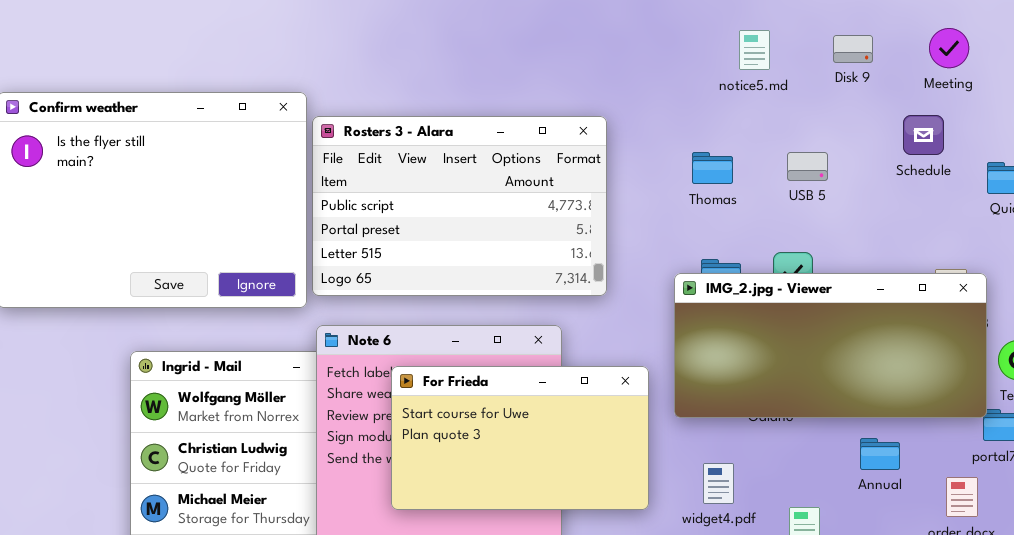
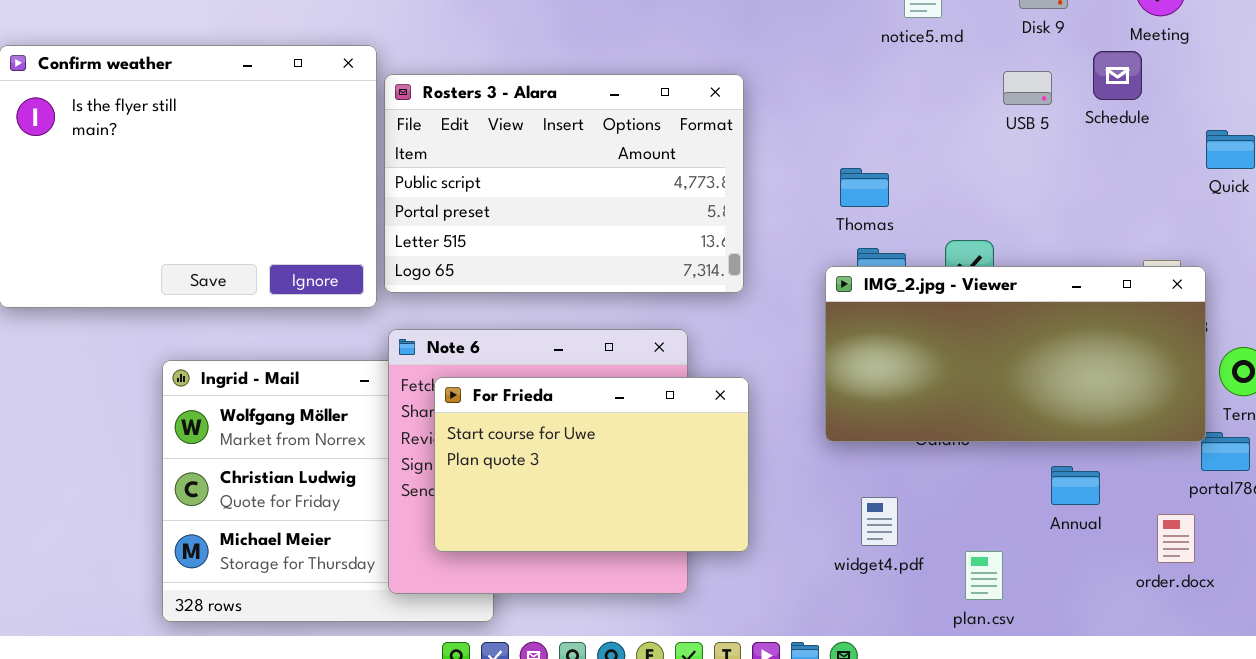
Schedule: [903,115,944,155] -> [1093,51,1142,100], moved
Thomas: [692,152,733,184] -> [840,168,889,207], moved
USB 5: [787,152,828,181] -> [1003,71,1052,105], moved
For Frieda: [391,366,649,510] -> [434,377,749,552], moved

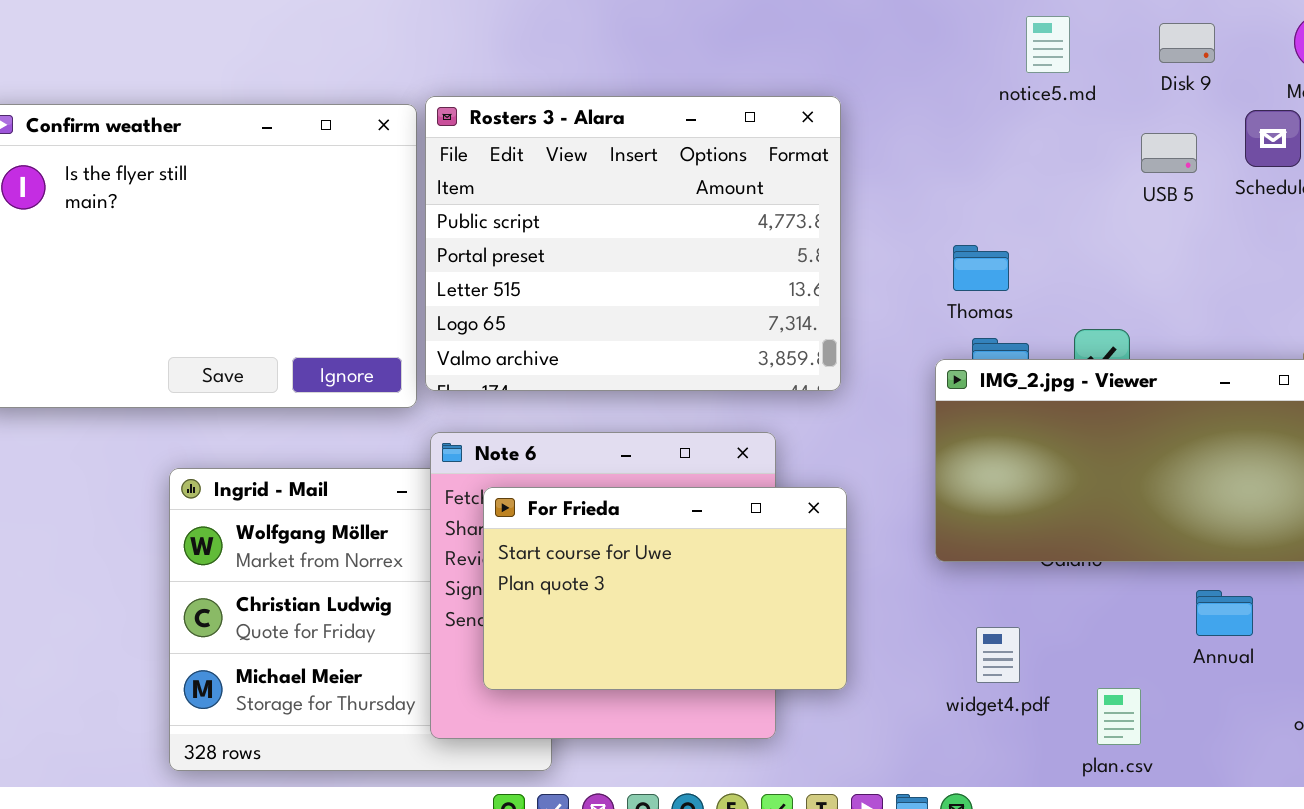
Rosters 3 - Alara: [384,74,744,293] -> [425,96,841,391], resized

